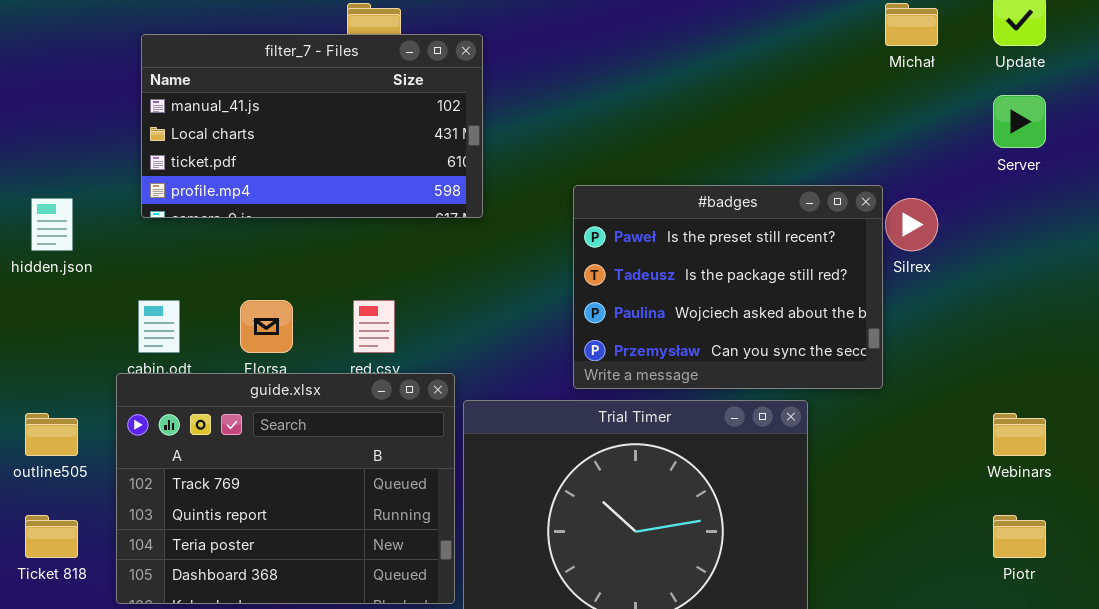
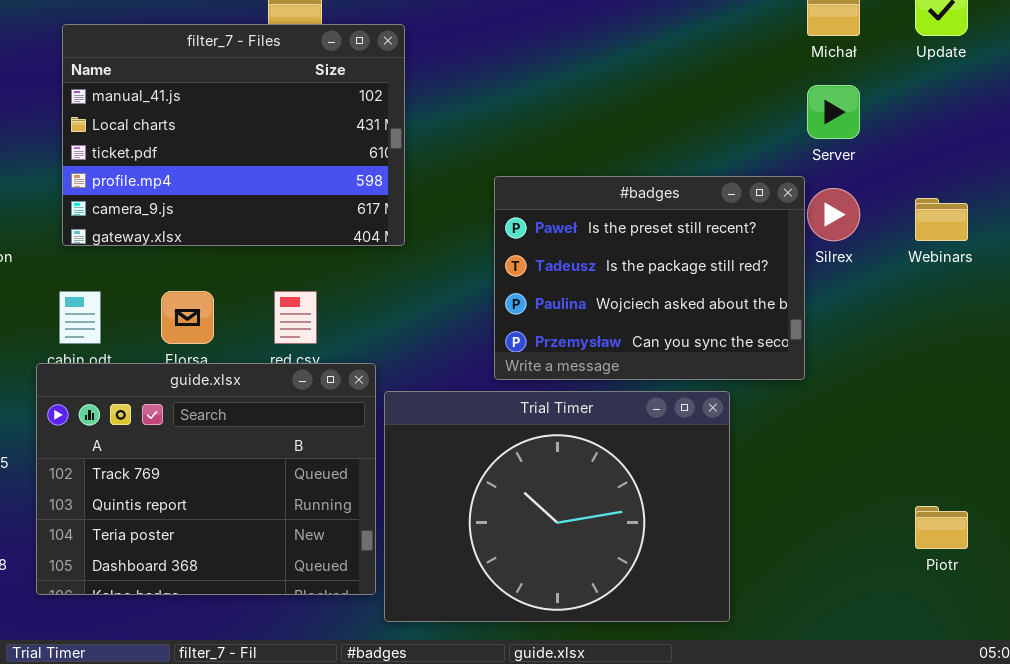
filter_7 - Files: [141,34,483,218] -> [62,24,405,246], resized
Server: [993,95,1046,148] -> [807,85,860,139], moved
Webinars: [993,413,1046,456] -> [915,198,968,241], moved

